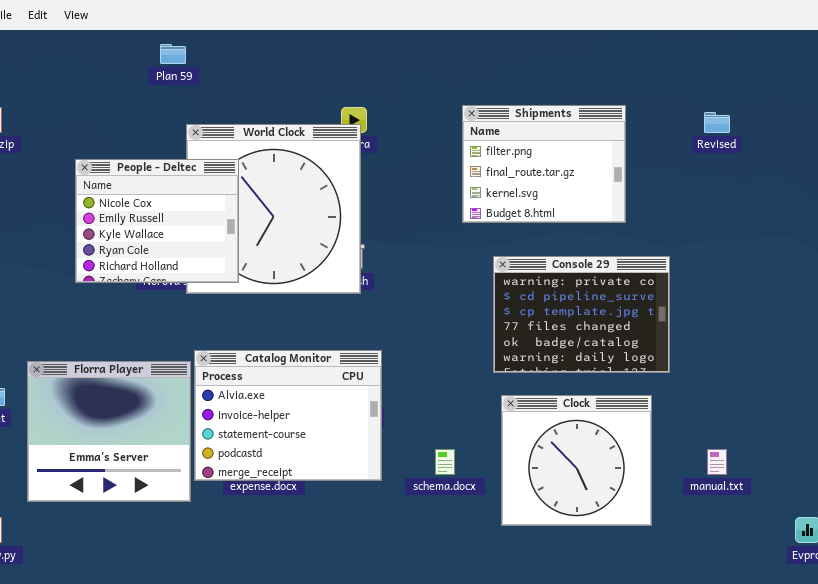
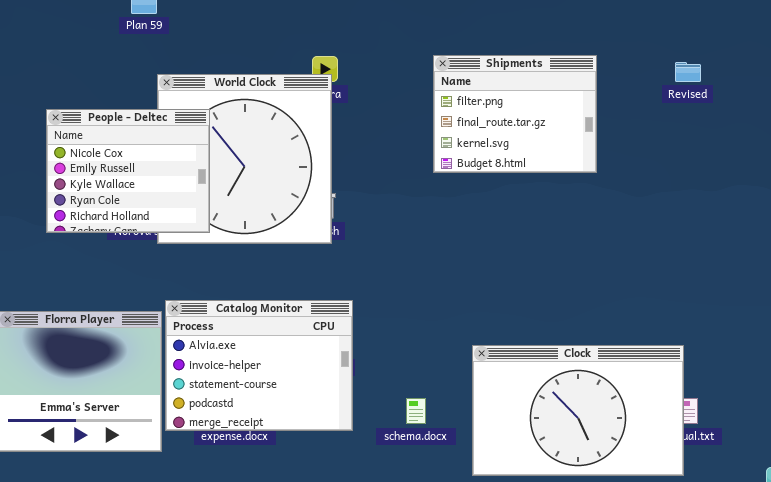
Console 29: [493,256,670,373] -> none, closed
Clock: [501,395,652,526] -> [472,345,684,476], resized

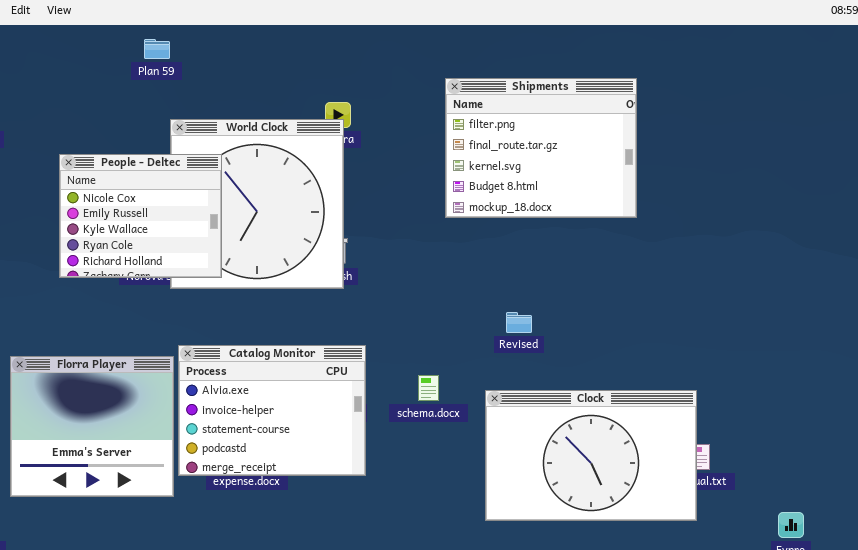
Shipments: [433,55,597,173] -> [445,78,637,218], resized
Revised: [675,62,701,82] -> [506,312,532,333], moved
schema.docx: [406,398,426,424] -> [418,375,439,401], moved

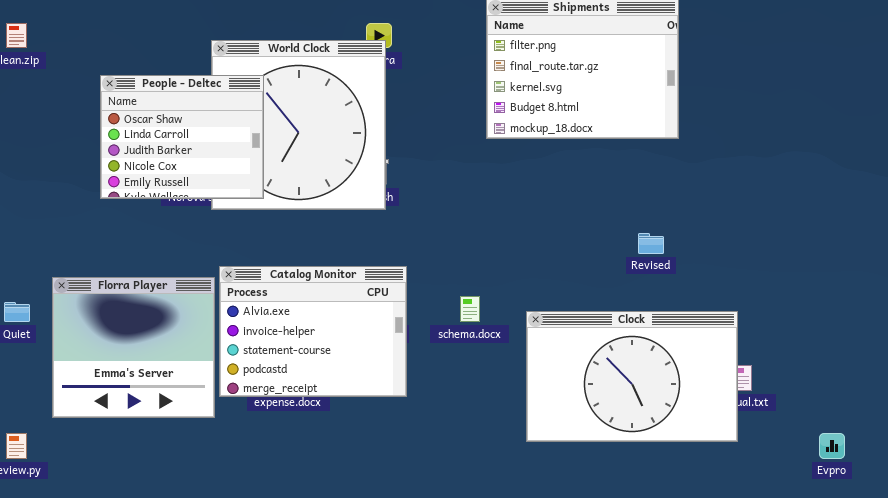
People - Deltec: [59,154,222,278] -> [100,75,264,199], scrolled up 3 rows
Revised: [506,312,532,333] -> [638,233,664,254], moved

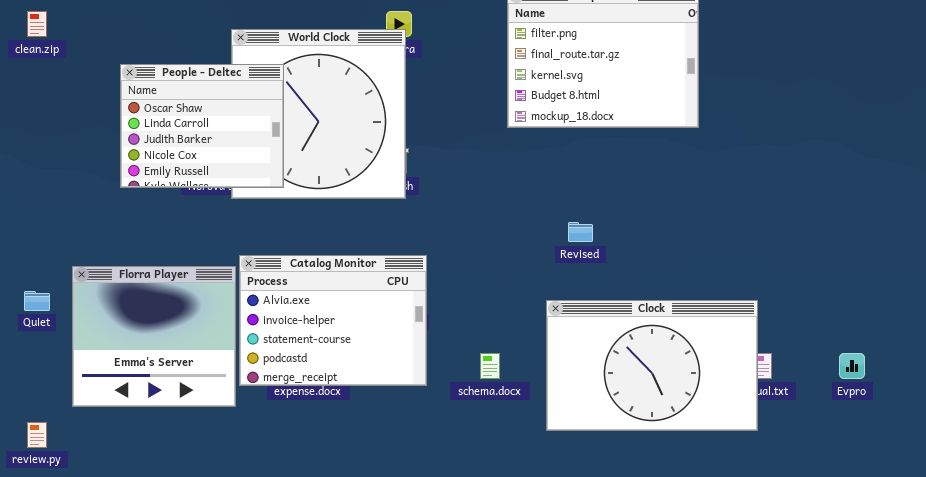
Revised: [638,233,664,254] -> [568,222,593,242], moved
schema.docx: [460,296,480,322] -> [480,353,500,379], moved
Evpro: [819,433,845,459] -> [839,353,865,379], moved

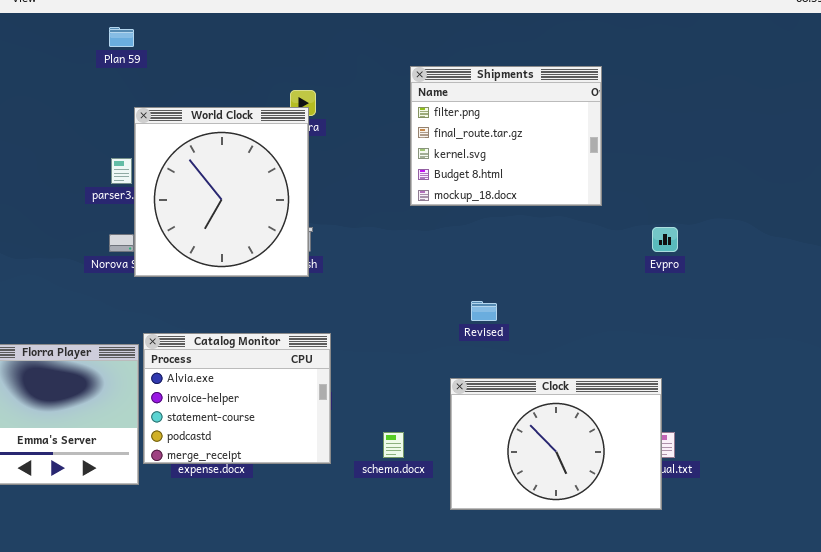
People - Deltec: [120,64,284,188] -> none, closed
Evpro: [839,353,865,379] -> [652,227,678,252], moved

